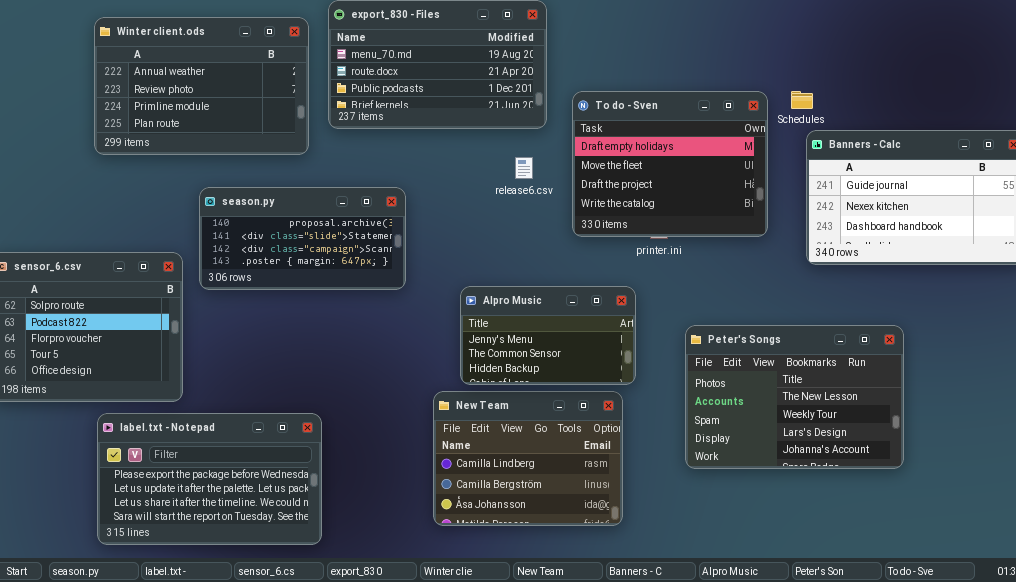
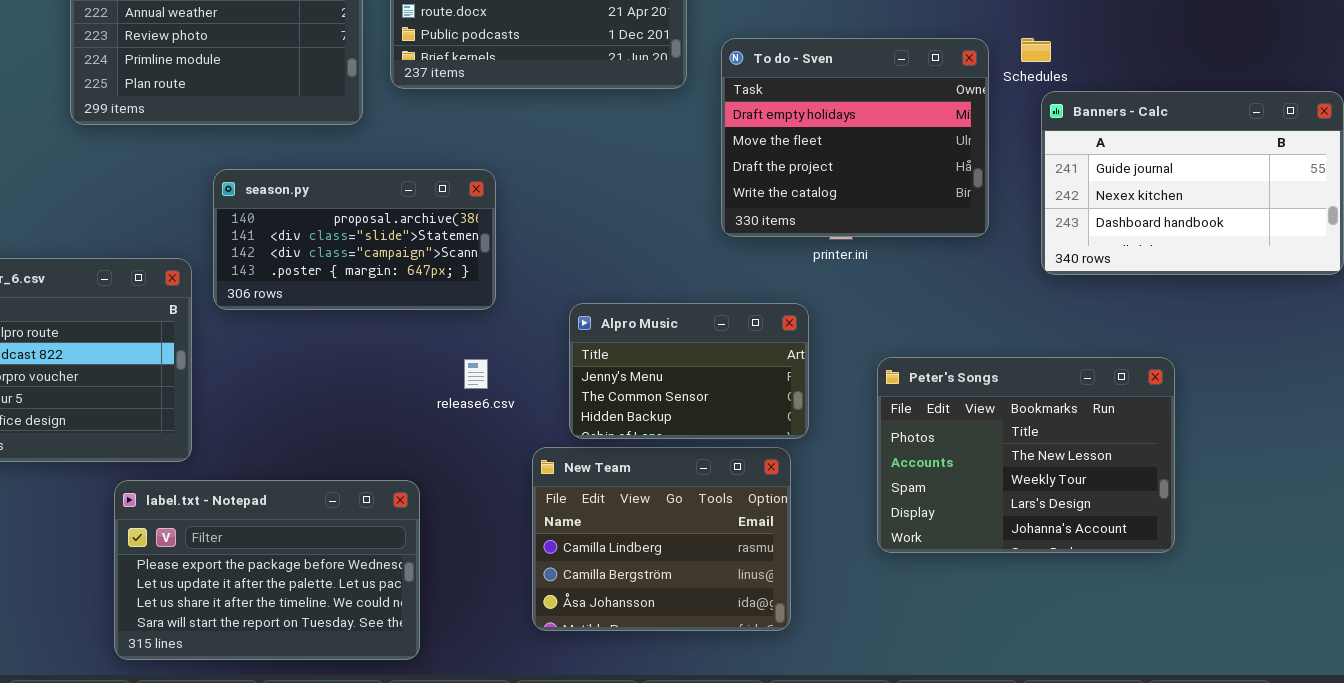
release6.csv: [515,157,533,179] -> [464,359,488,389], moved
label.txt - Notepad: [97,413,322,545] -> [114,480,420,660], moved

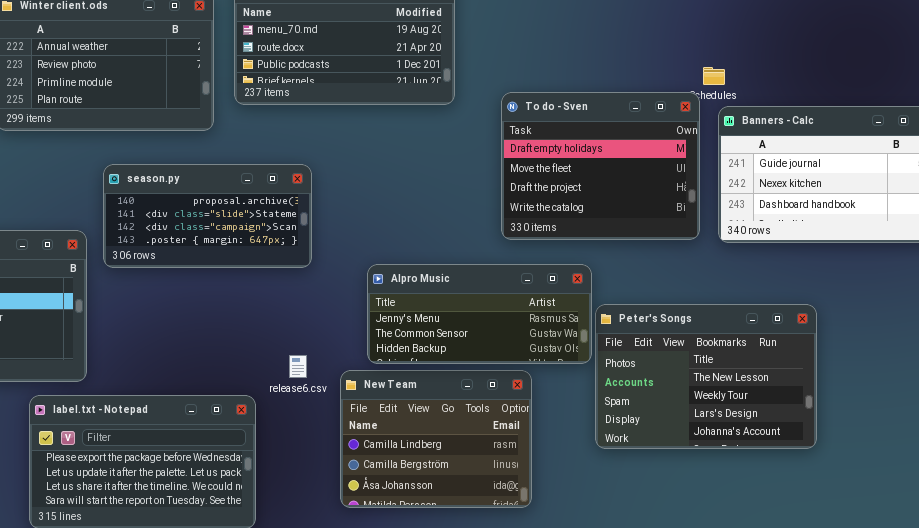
To do - Sven: [721,38,989,237] -> [501,92,700,240], moved
Alpro Music: [569,303,809,439] -> [367,264,592,364], resized
release6.csv: [464,359,488,389] -> [289,355,307,378], moved

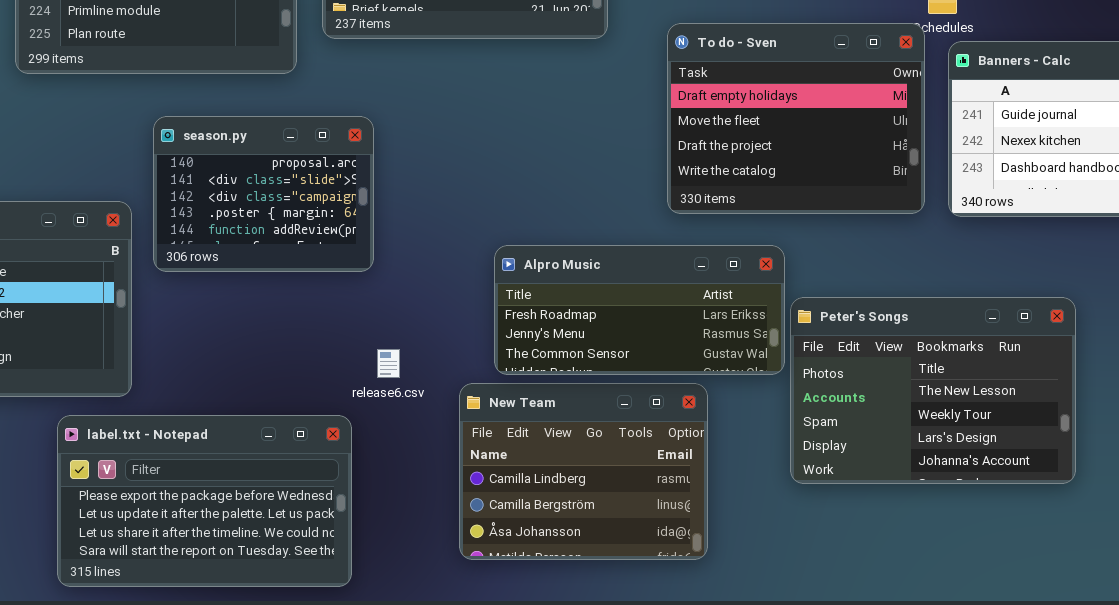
season.py: [103,164,312,268] -> [153,116,374,272], resized
Alpro Music: [367,264,592,364] -> [494,245,785,375], scrolled up 1 row
release6.csv: [289,355,307,378] -> [377,349,400,378], moved

